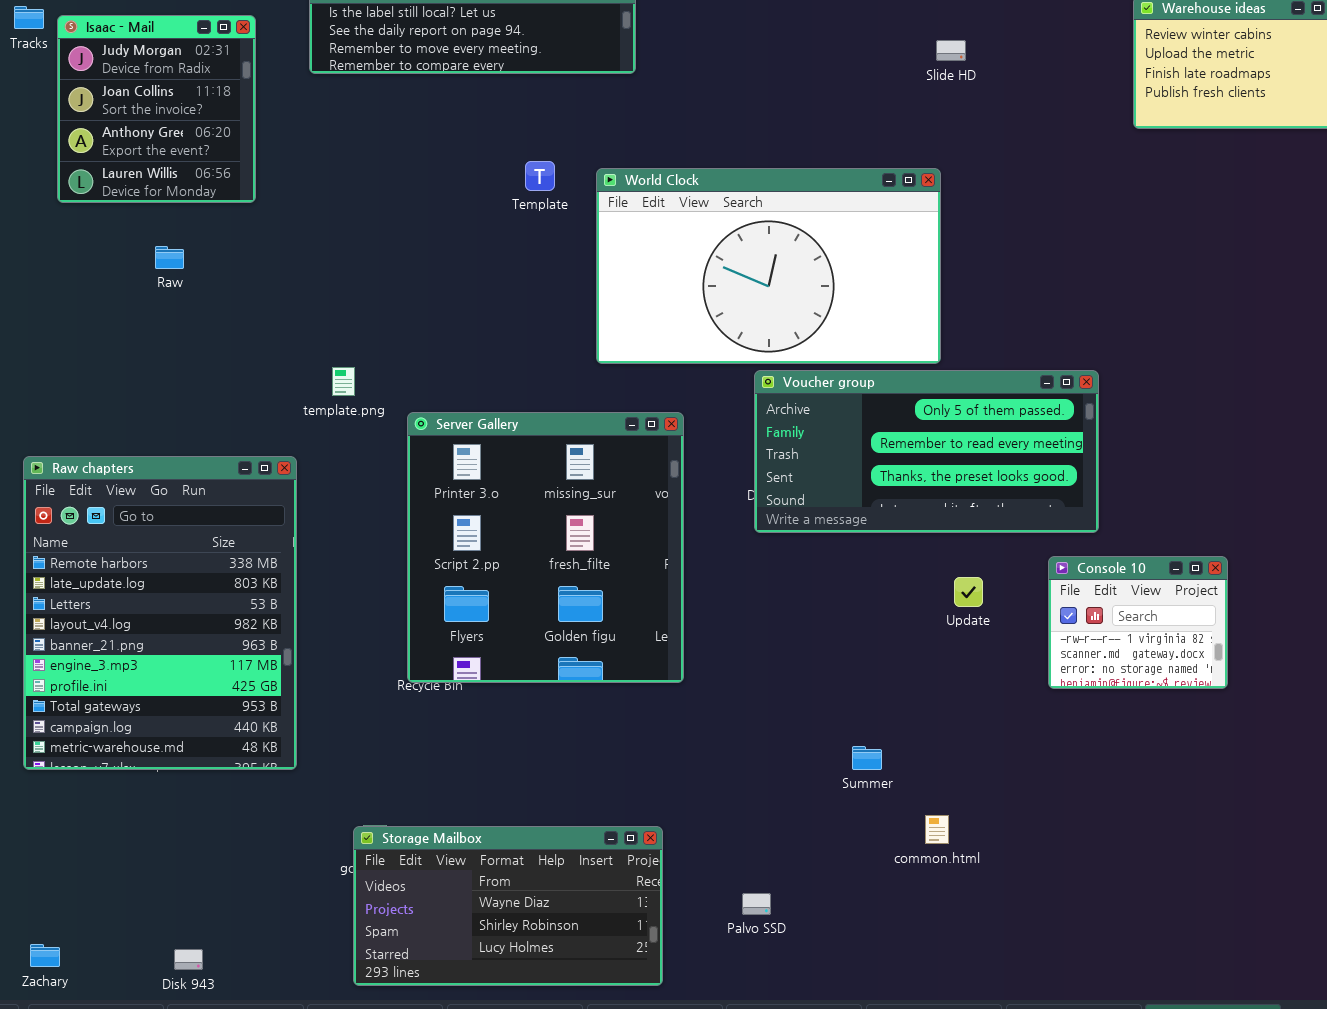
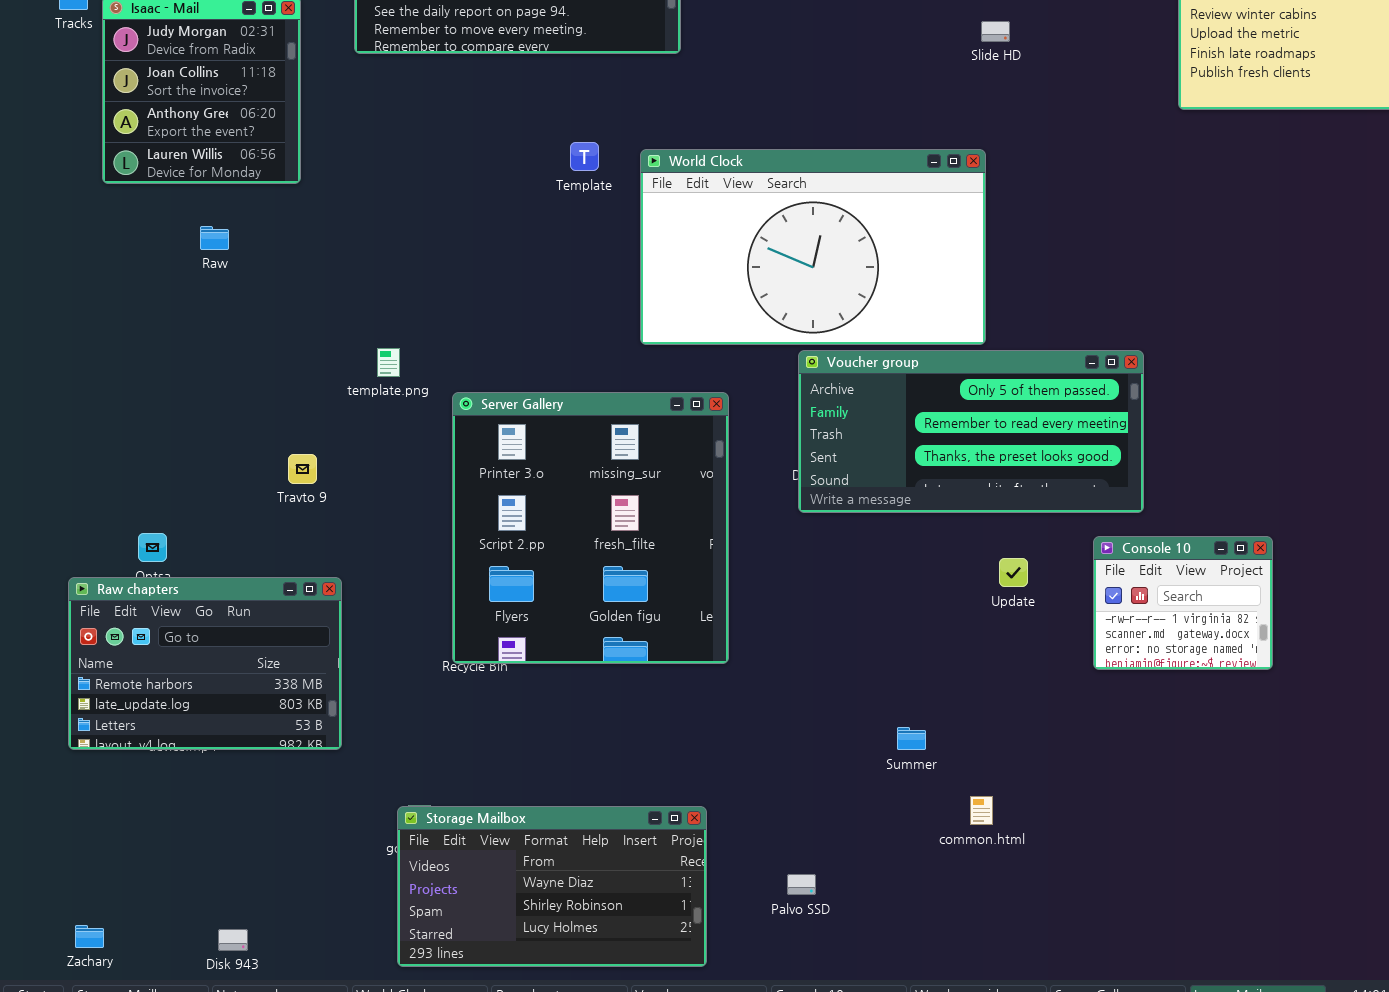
Raw chapters: [23,456,297,770] -> [68,577,342,750], resized

